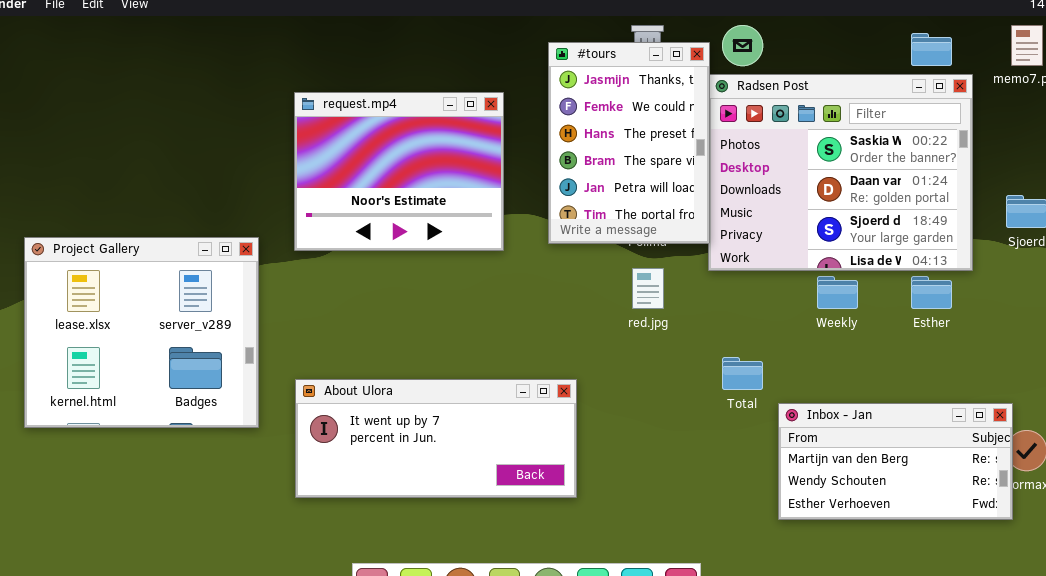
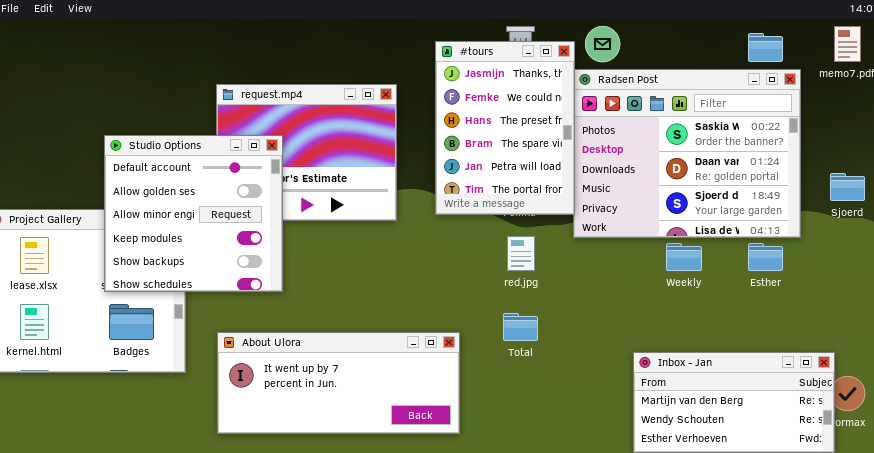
Studio Options: none -> [104,135,283,292], opened
Total: [722,357,763,390] -> [503,313,538,341], moved

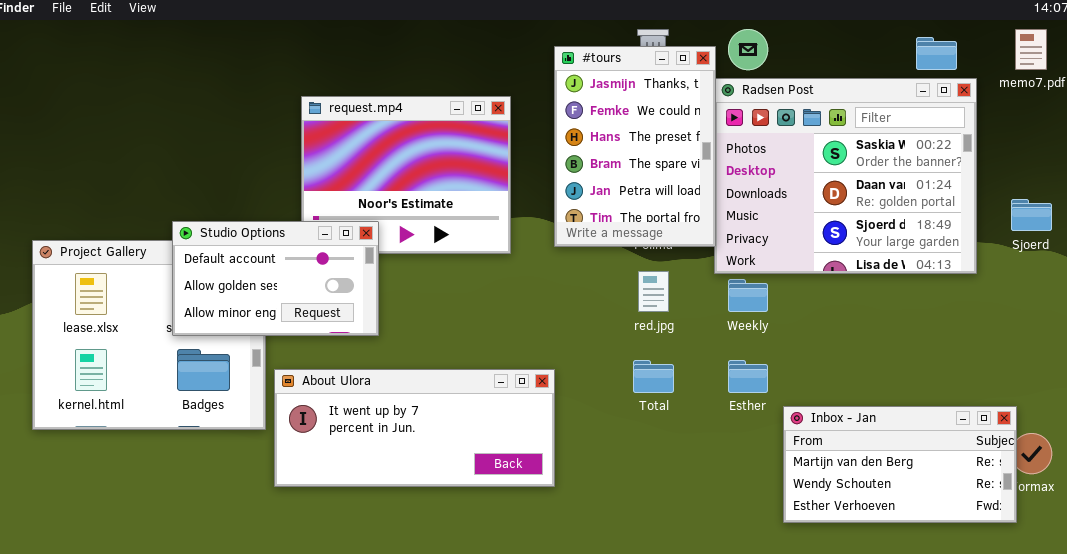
Studio Options: [104,135,283,292] -> [172,221,379,336], resized
Weekly: [666,243,702,271] -> [728,279,768,312], moved
Esther: [748,243,783,271] -> [728,360,768,393], moved
About Ulora: [217,332,460,434] -> [274,369,555,487], moved

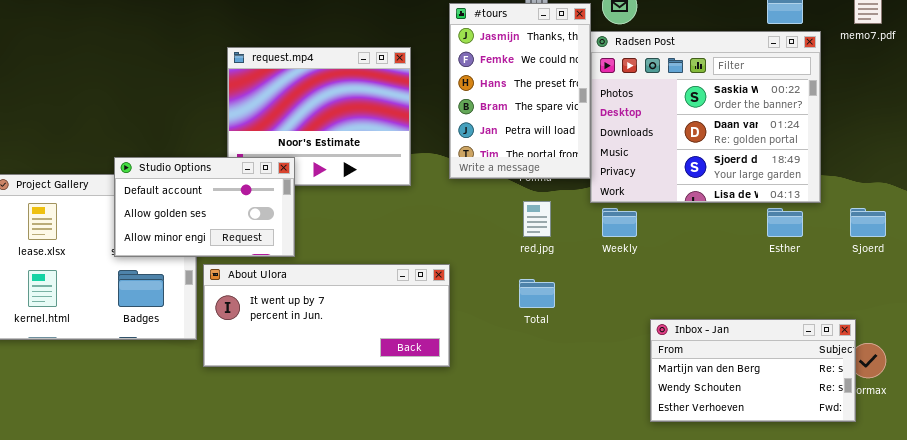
Sjoerd: [1011,199,1052,231] -> [850,208,886,237], moved
Esther: [728,360,768,393] -> [767,208,803,237], moved
About Ulora: [274,369,555,487] -> [203,264,450,367], moved

